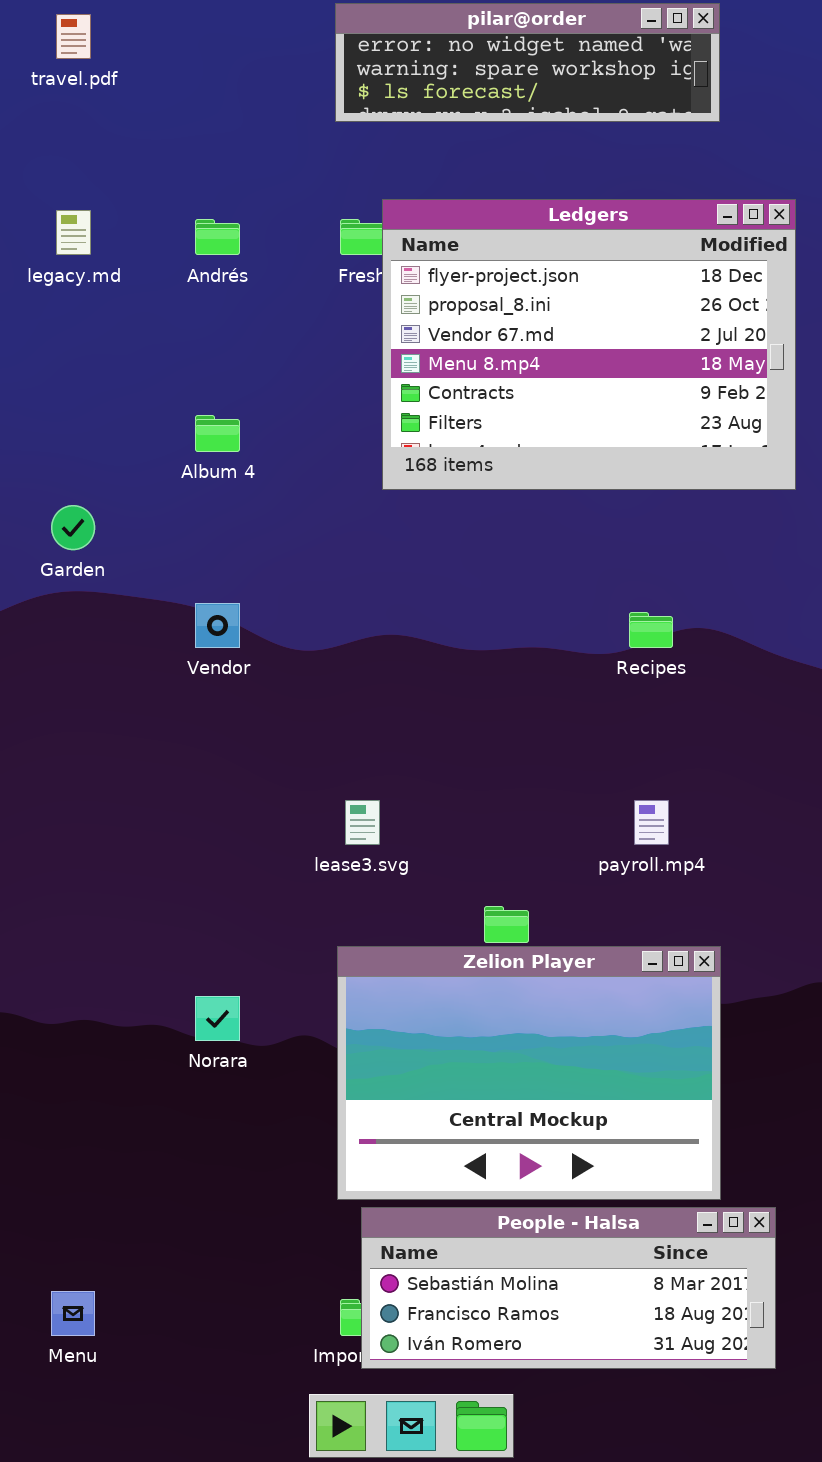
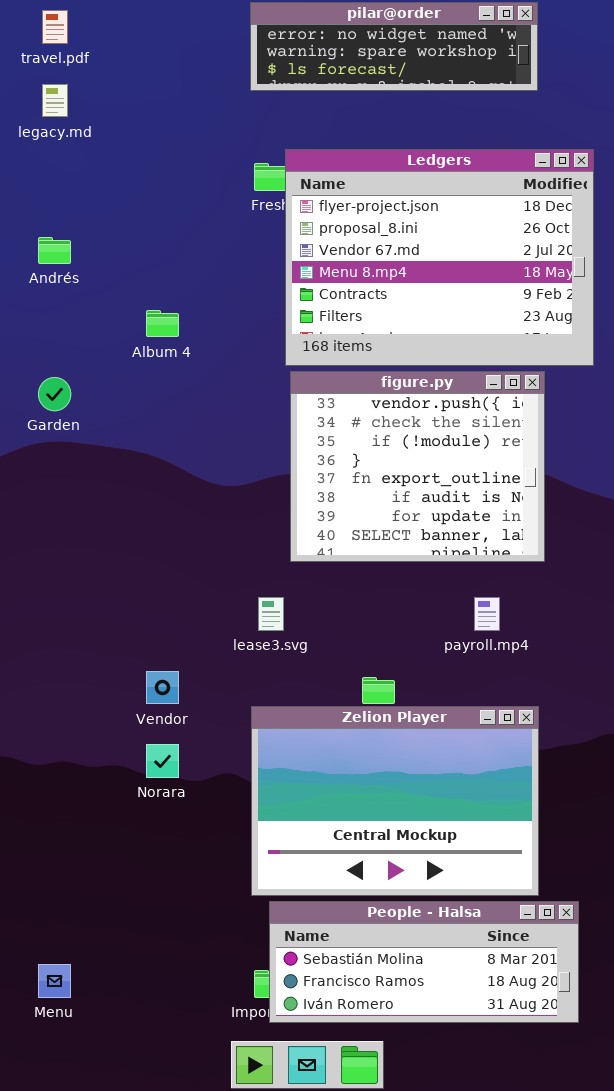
legacy.md: [56,210,91,255] -> [42,84,68,117], moved
Andrés: [195,219,240,255] -> [38,237,71,264], moved
figure.py: none -> [290,371,545,562], opened
Vendor: [195,603,240,648] -> [146,671,179,704], moved

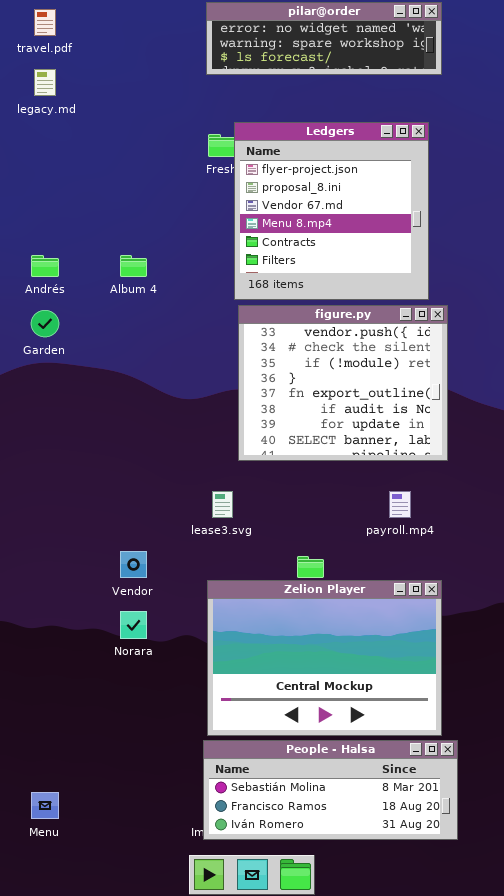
Ledgers: [285,149,594,366] -> [234,122,429,300], resized
Andrés: [38,237,71,264] -> [31,255,59,277], moved
People - Halsa: [269,901,579,1023] -> [203,740,458,840], moved

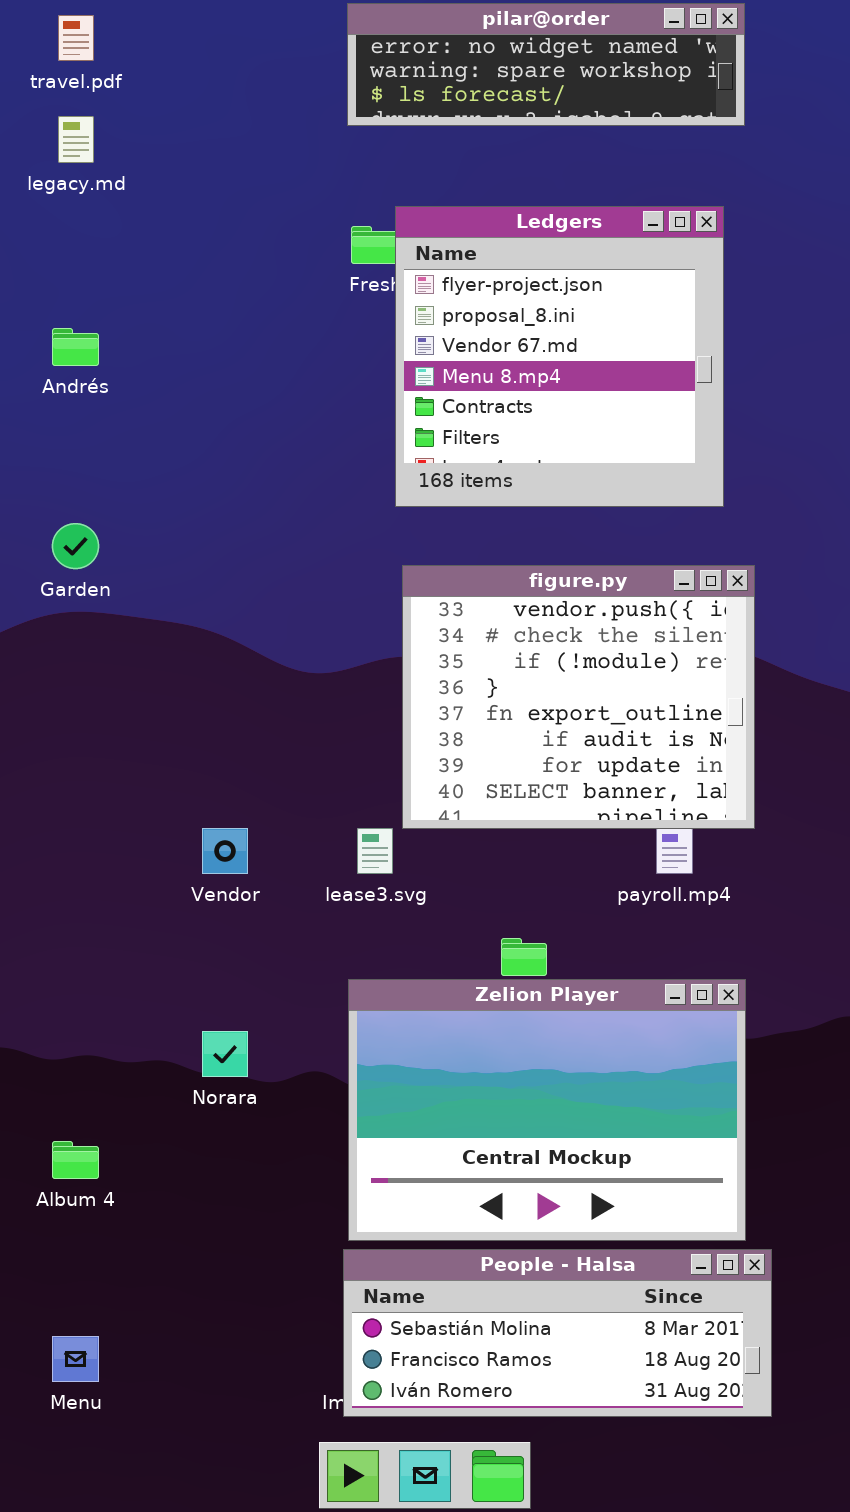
Andrés: [31,255,59,277] -> [52,328,99,366], moved
Album 4: [120,255,147,277] -> [52,1141,99,1179], moved
figure.py: [238,305,448,461] -> [402,565,755,829], moved
Vendor: [120,551,147,578] -> [202,828,248,874], moved

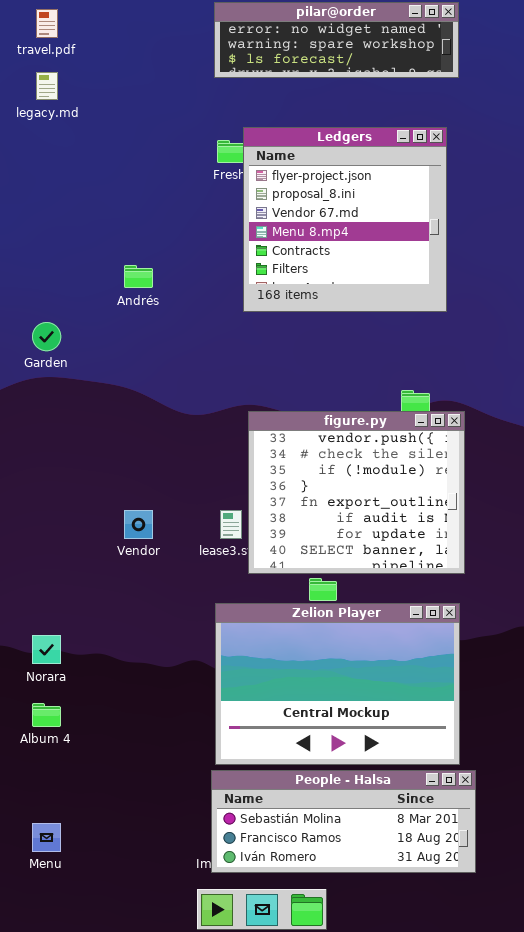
Andrés: [52,328,99,366] -> [124,265,153,288], moved
figure.py: [402,565,755,829] -> [248,411,465,574], moved
Norara: [202,1031,248,1077] -> [32,635,61,664], moved

